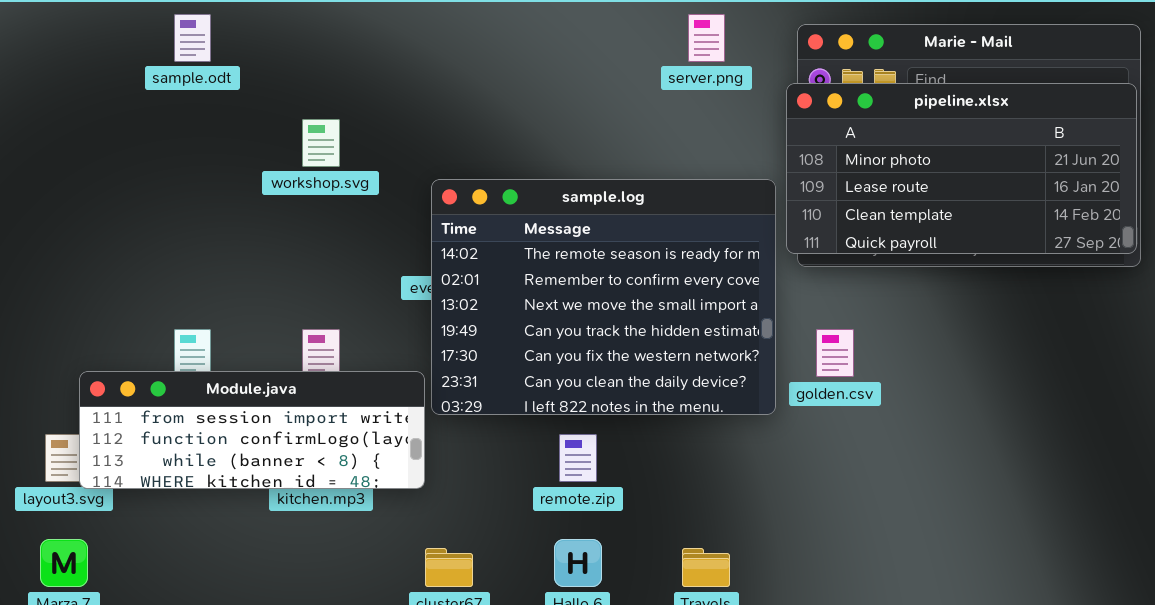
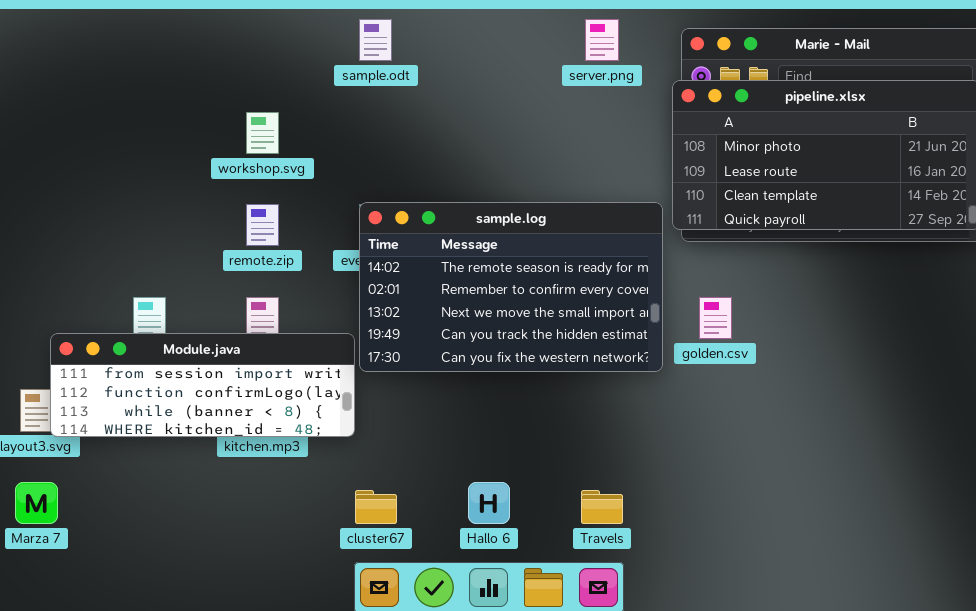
sample.odt: [174,14,211,62] -> [359,19,392,61], moved
sample.log: [431,179,776,415] -> [359,202,663,372], resized
remote.zip: [559,434,597,482] -> [246,204,279,246], moved

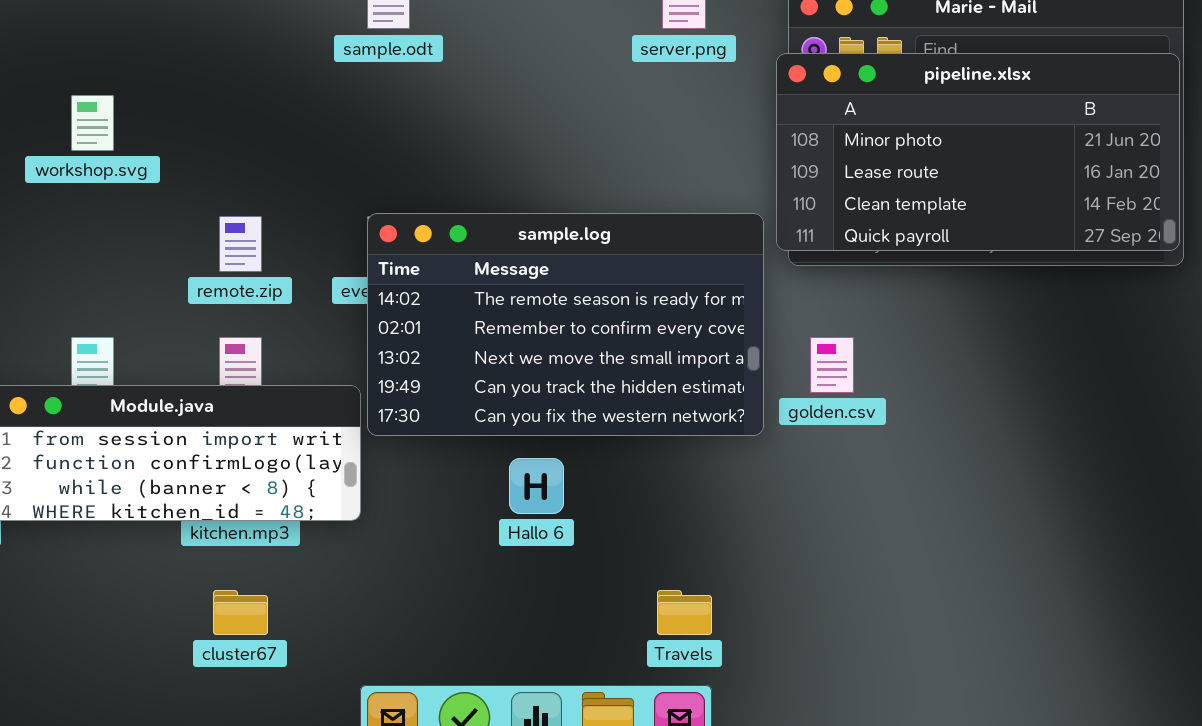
workshop.svg: [246,112,279,154] -> [71,95,114,151], moved
Hallo 6: [468,482,510,524] -> [509,458,564,514], moved
cluster67: [355,490,397,524] -> [213,590,268,635], moved

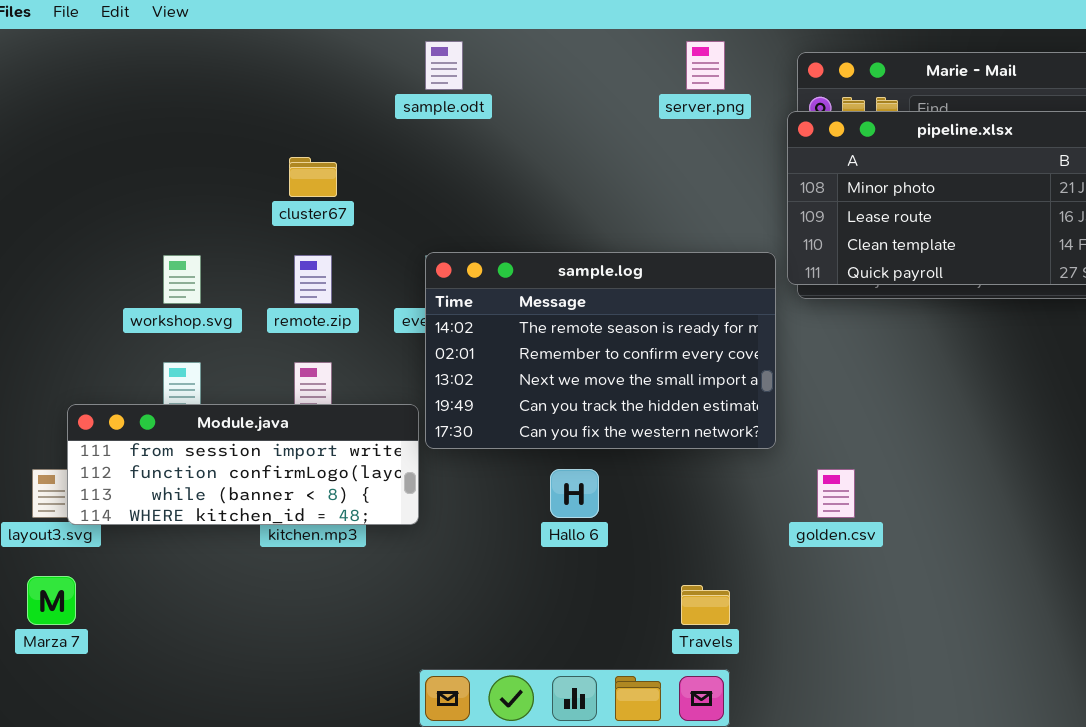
workshop.svg: [71,95,114,151] -> [163,255,201,304], moved
golden.csv: [810,337,854,393] -> [817,469,855,518], moved
cluster67: [213,590,268,635] -> [289,157,337,197], moved

